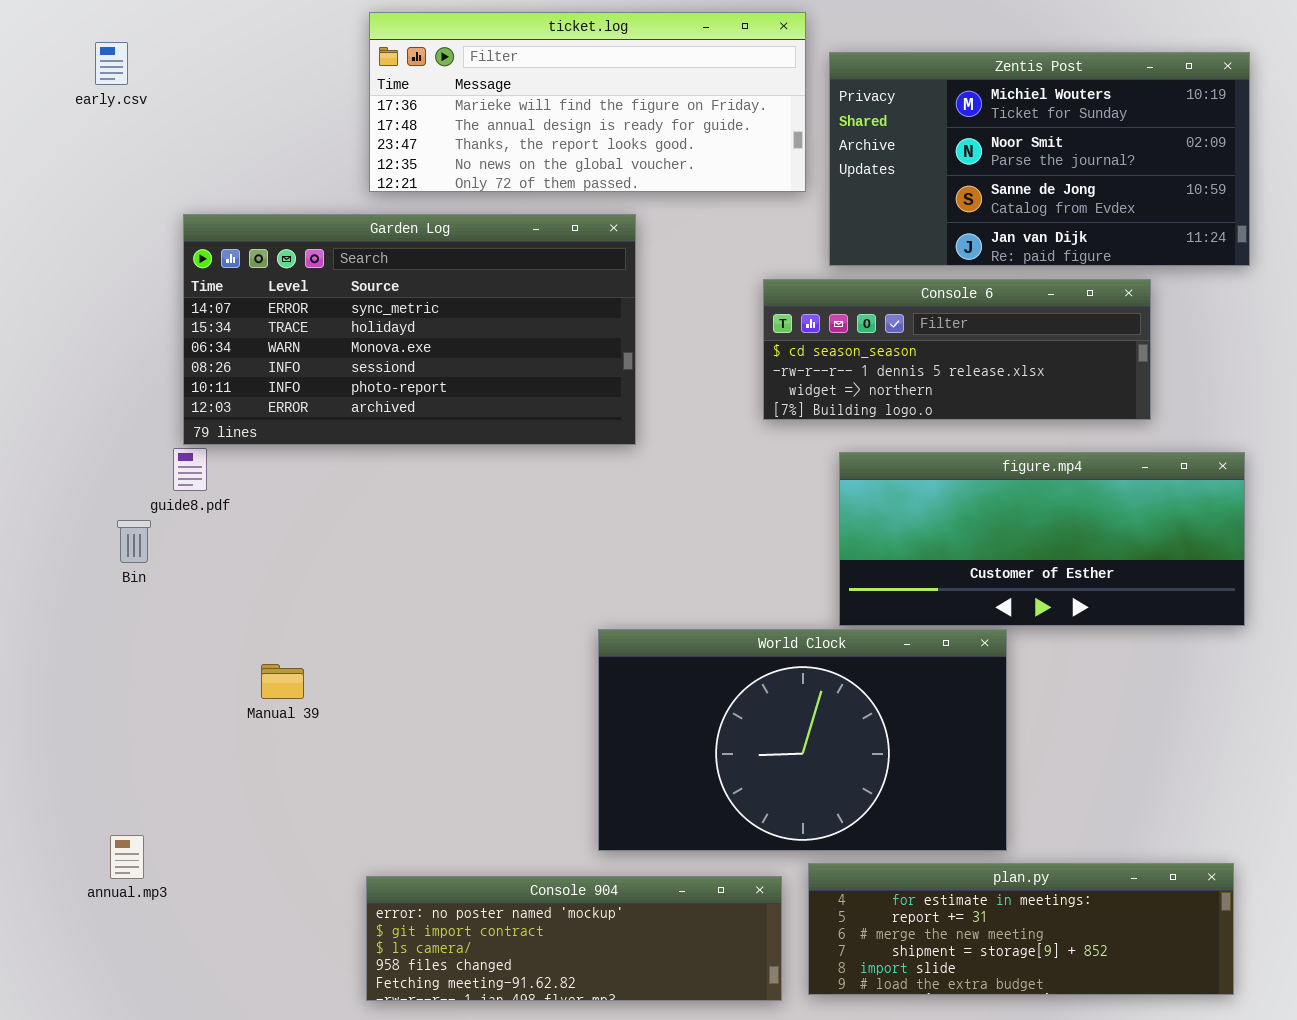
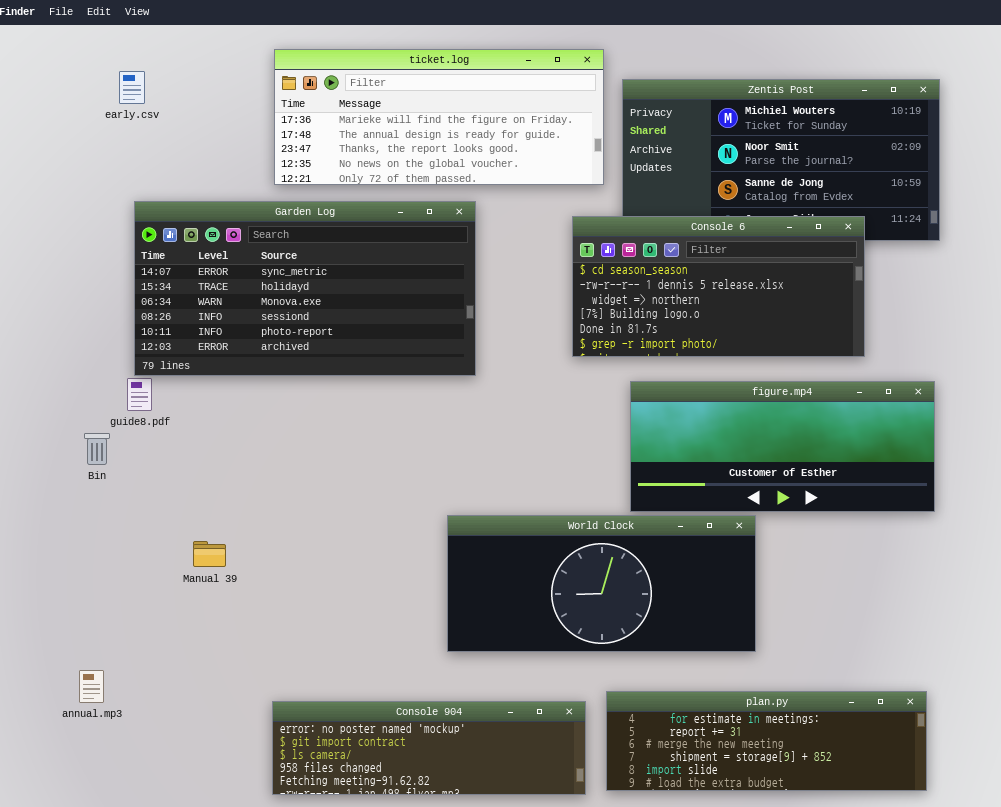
early.csv: [95,42,128,85] -> [119,71,145,104], moved
Console 6: [763,279,1151,420] -> [572,216,865,357], resized
World Clock: [598,629,1007,851] -> [447,515,756,652], resized

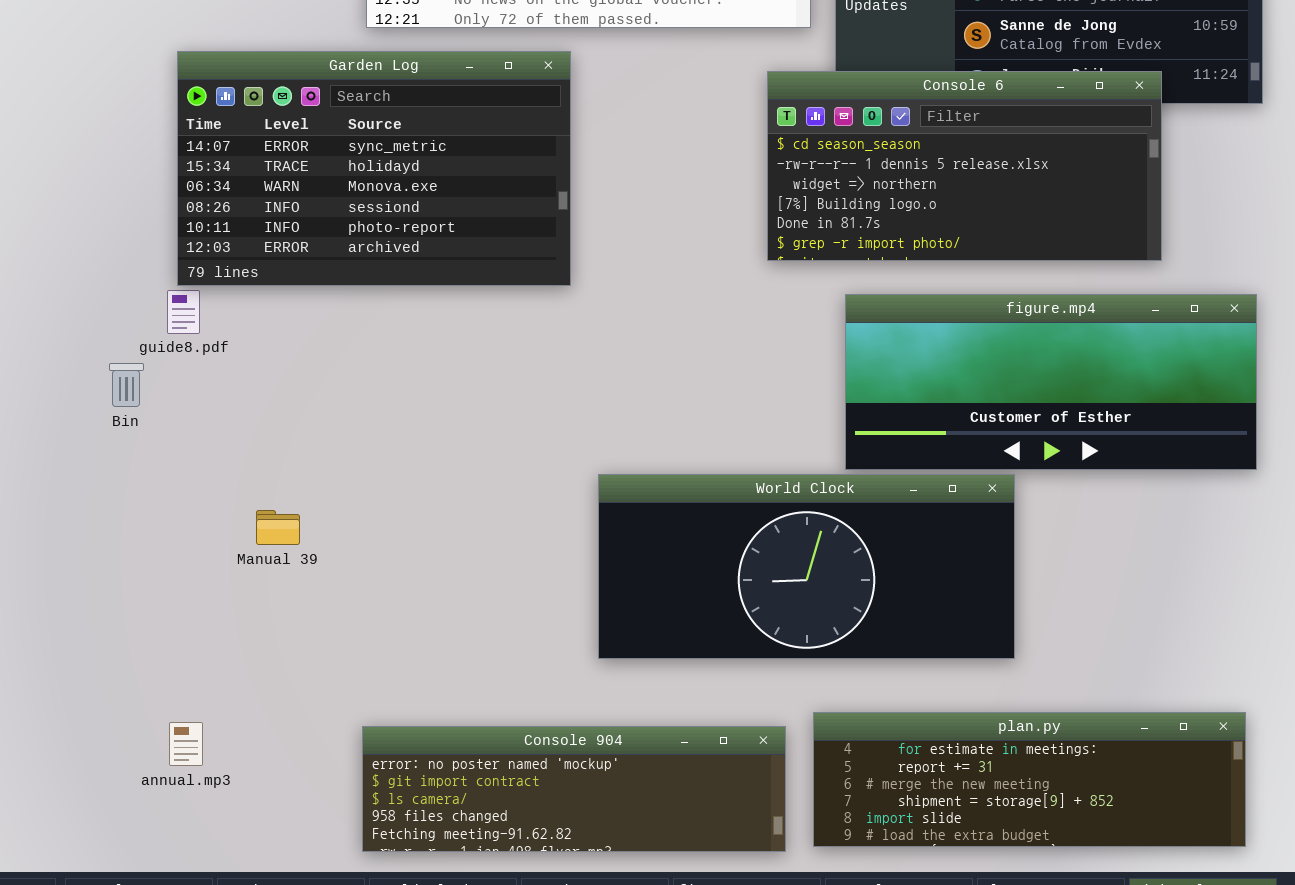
Garden Log: [134,201,476,376] -> [177,51,571,286], resized
annual.mp3: [79,670,104,703] -> [169,722,203,766], moved

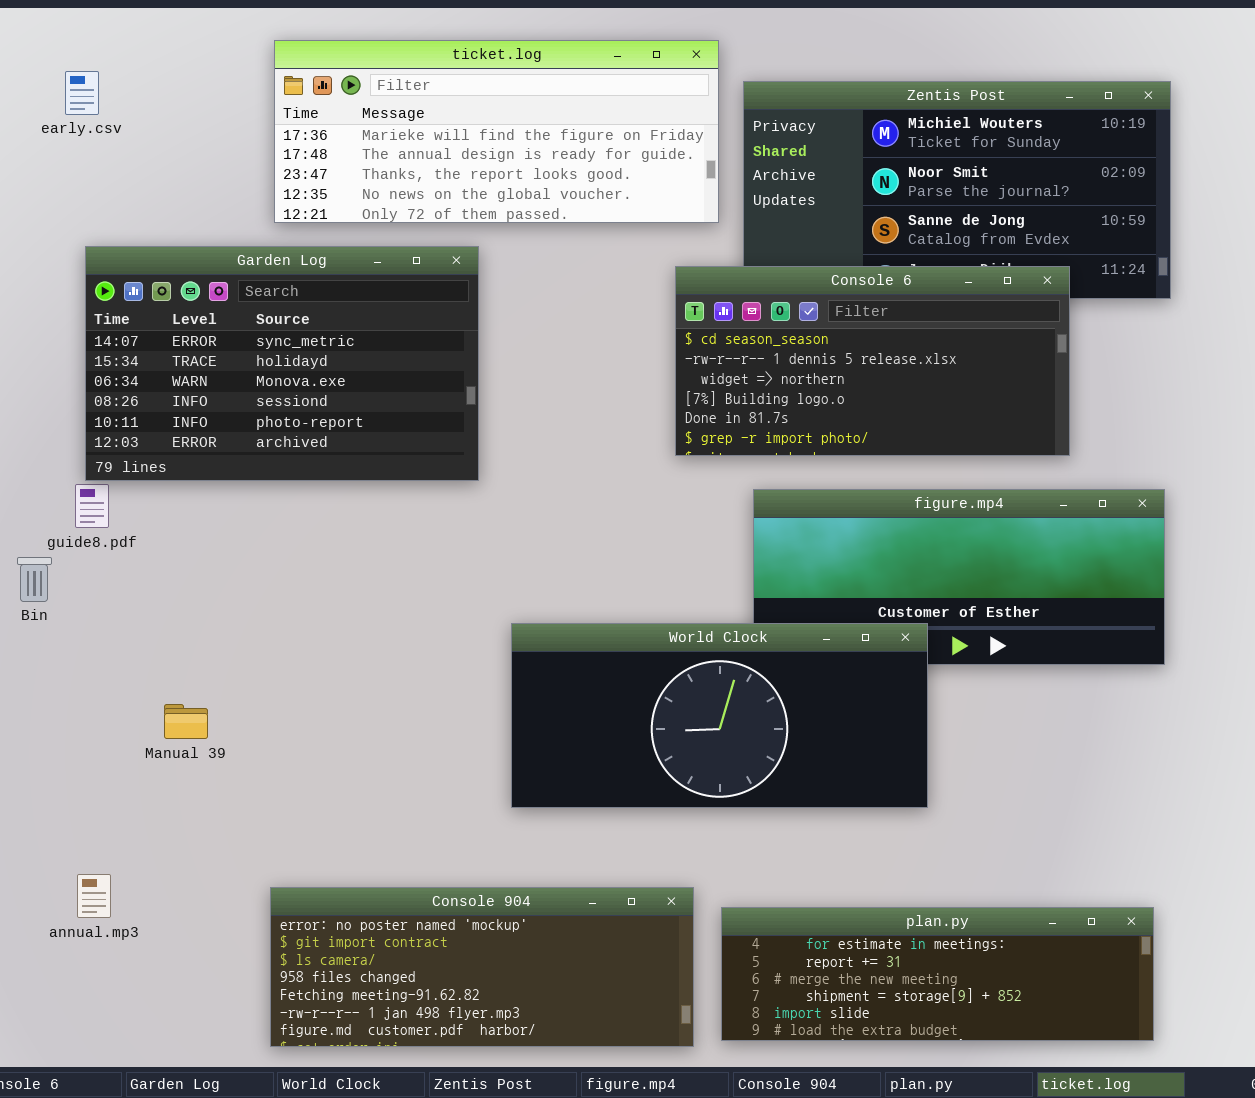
World Clock: [598,474,1015,659] -> [511,623,928,808], moved
annual.mp3: [169,722,203,766] -> [77,874,111,918], moved
Console 904: [362,726,786,852] -> [270,887,694,1047], resized

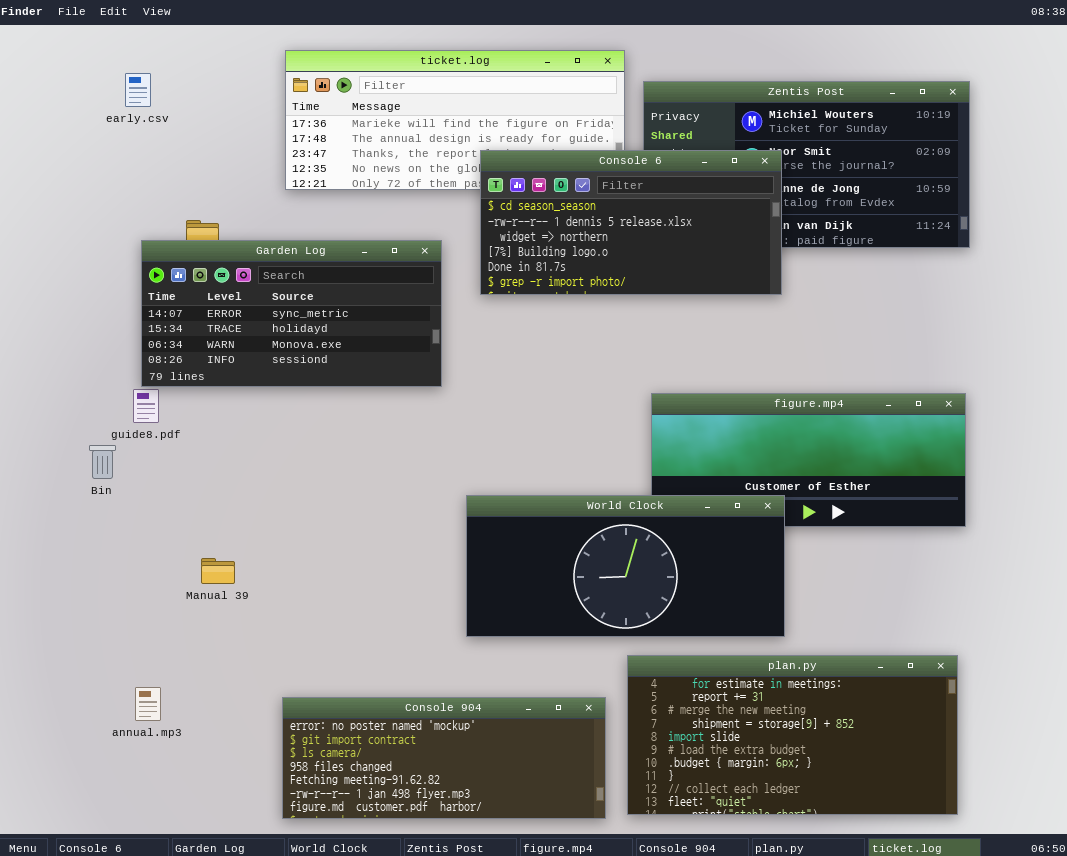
Garden Log: [85,246,479,481] -> [141,240,442,387], resized
Console 6: [675,266,1070,456] -> [480,150,782,295], moved
plan.py: [721,907,1154,1041] -> [627,655,958,815], resized

